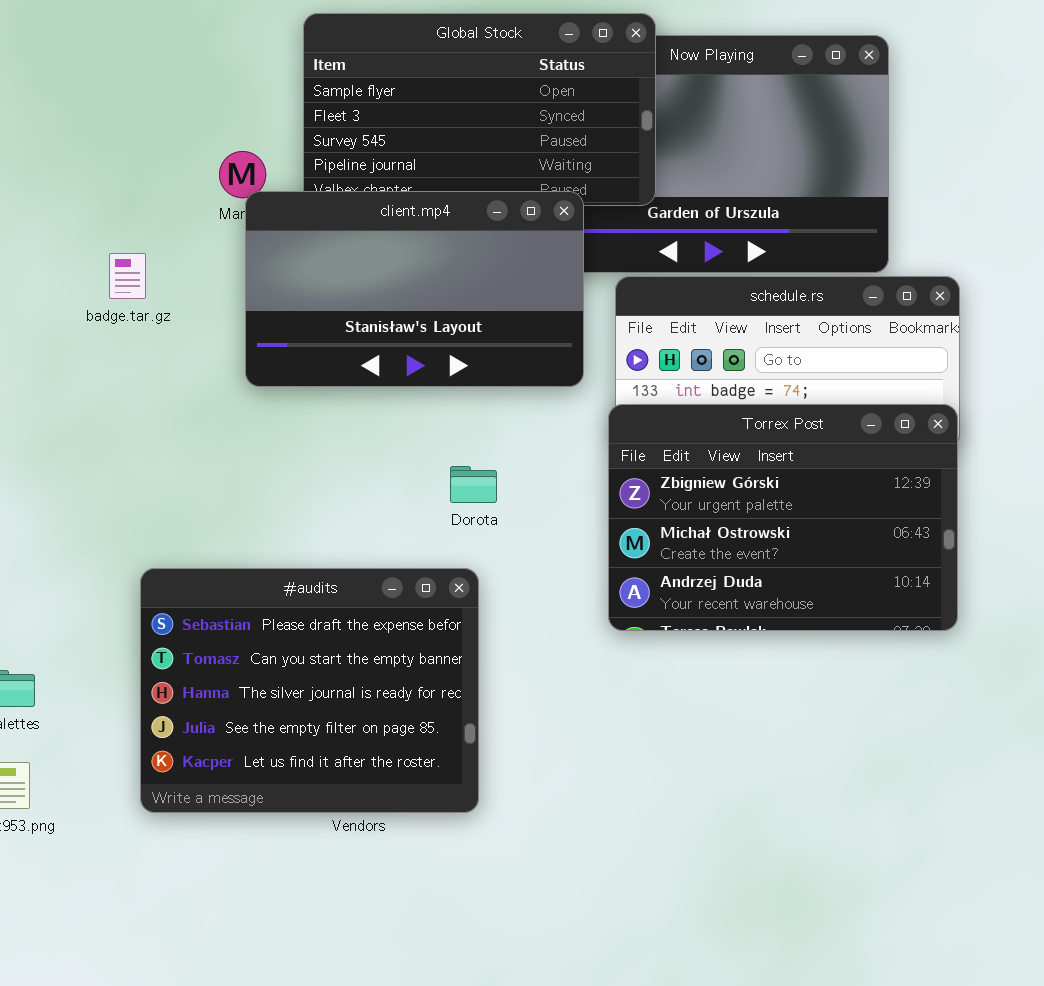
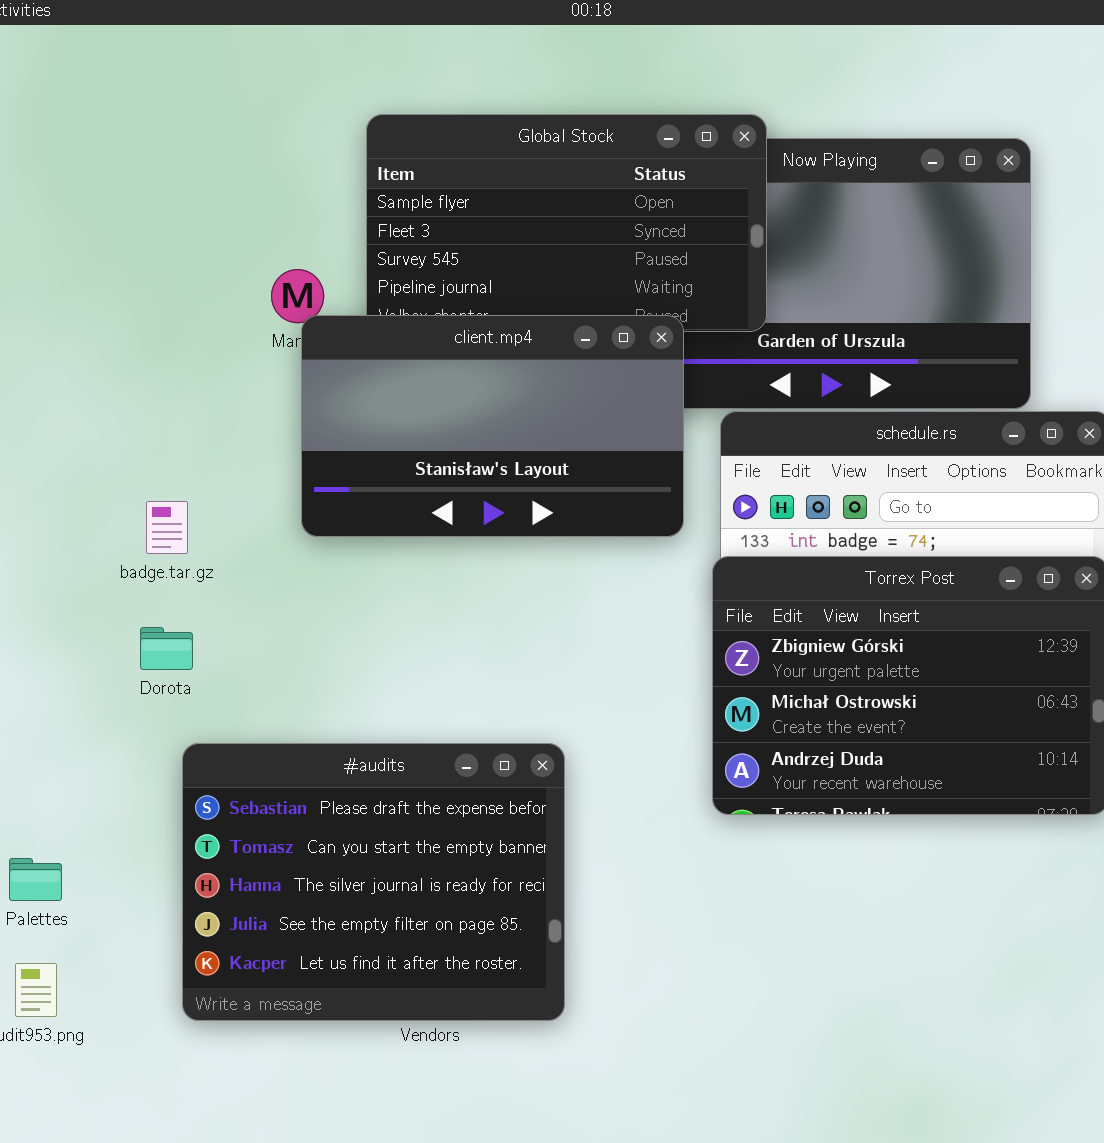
badge.tar.gz: [109,253,146,299] -> [146,501,188,554], moved
Dorota: [450,466,497,503] -> [140,627,193,670], moved

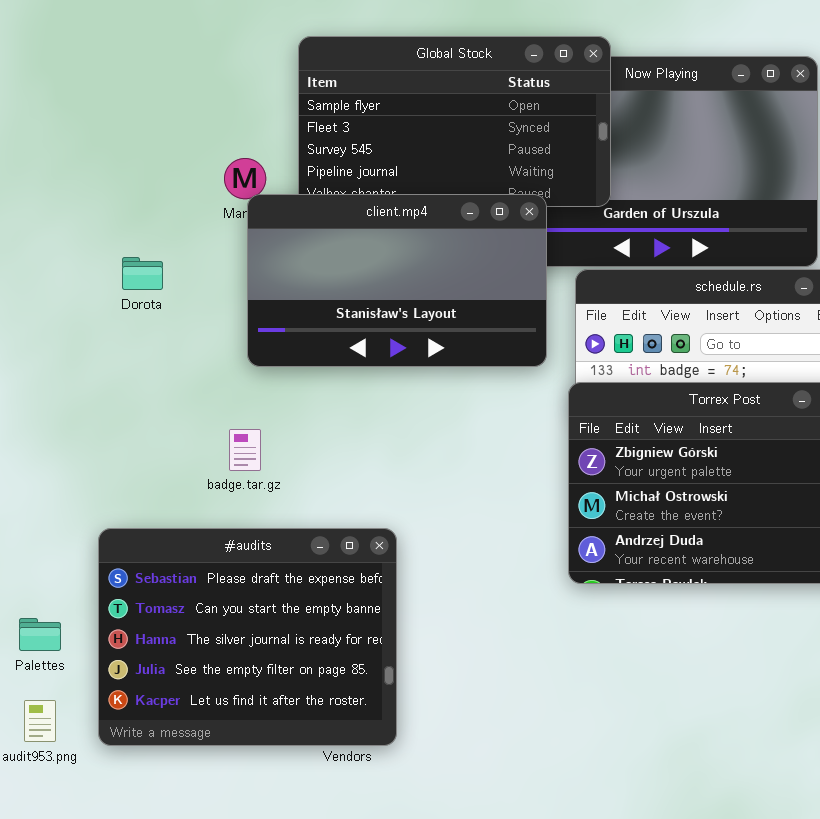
badge.tar.gz: [146,501,188,554] -> [229,429,261,471], moved
Dorota: [140,627,193,670] -> [122,257,163,290], moved
#audits: [182,743,565,1021] -> [98,528,397,746], moved

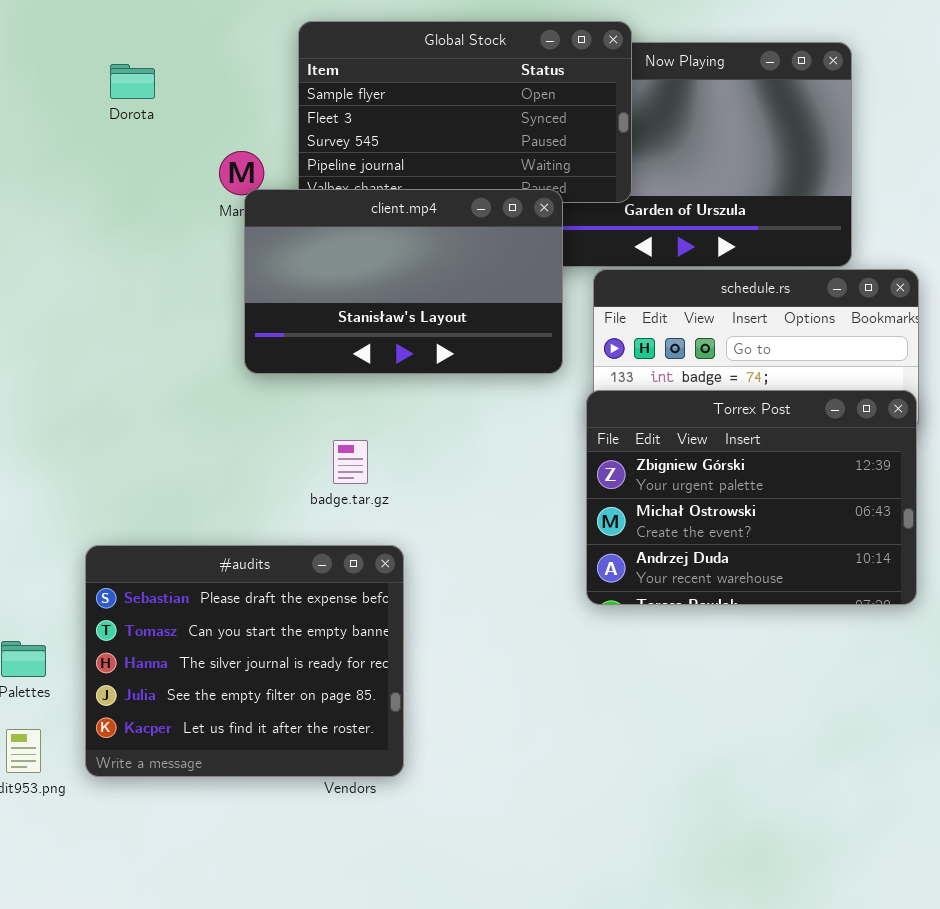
Dorota: [122,257,163,290] -> [110,64,155,99], moved
badge.tar.gz: [229,429,261,471] -> [333,440,368,484], moved

